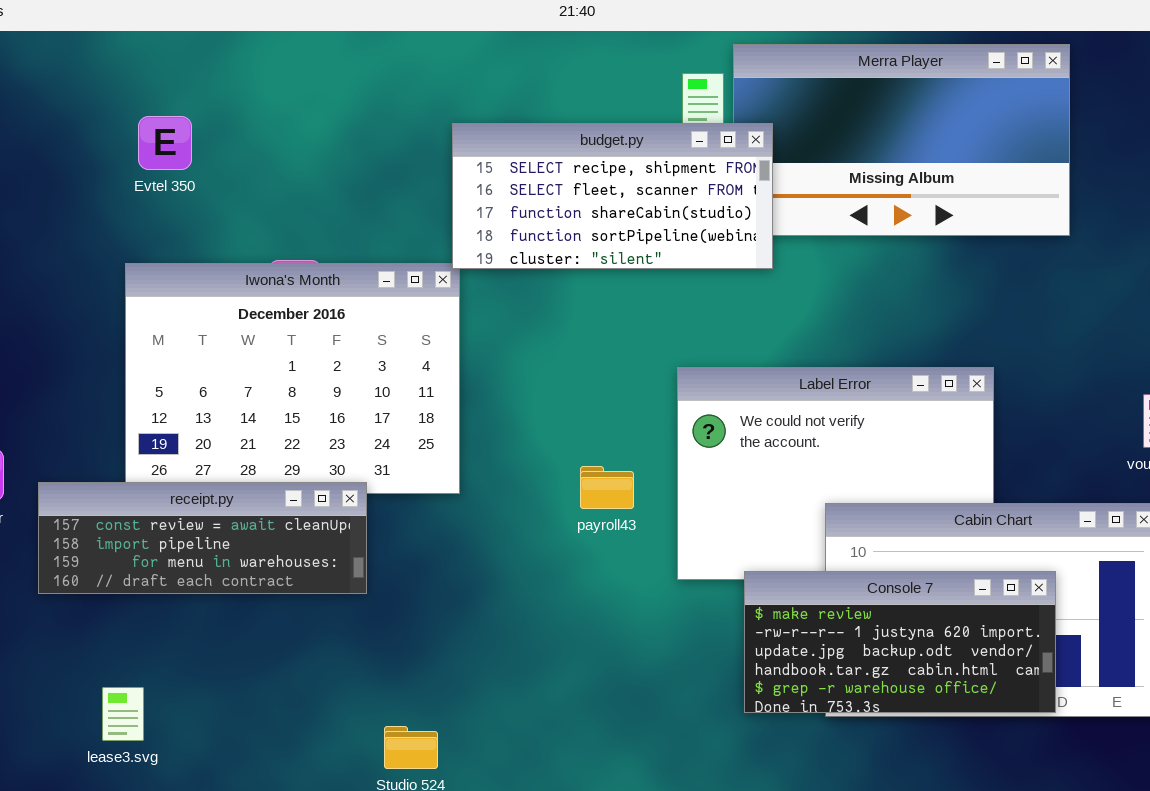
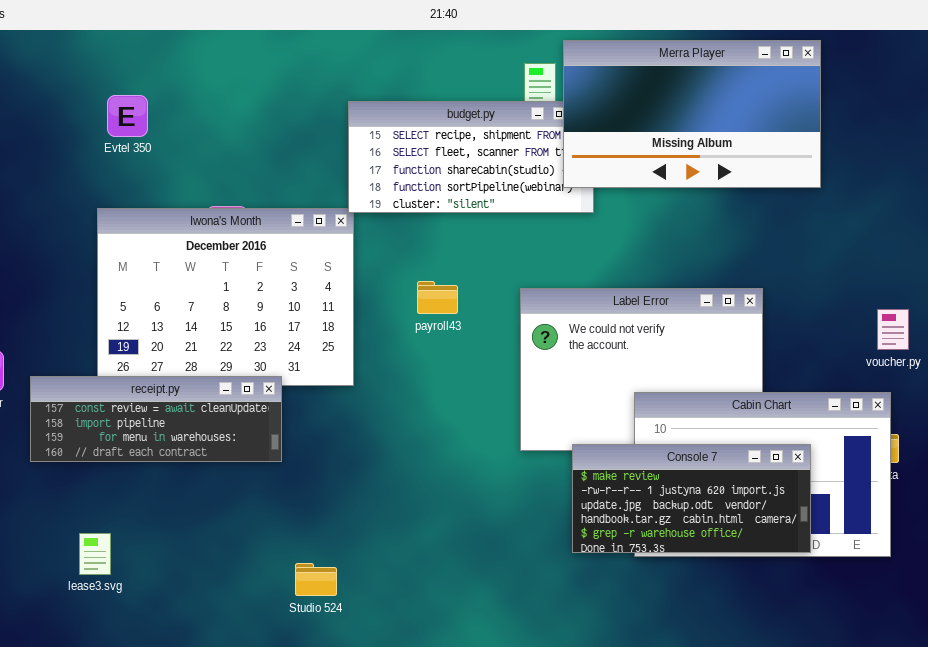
Merra Player: [733,44,1070,236] -> [563,40,821,188], raised
payroll43: [580,466,634,509] -> [417,281,458,314], moved

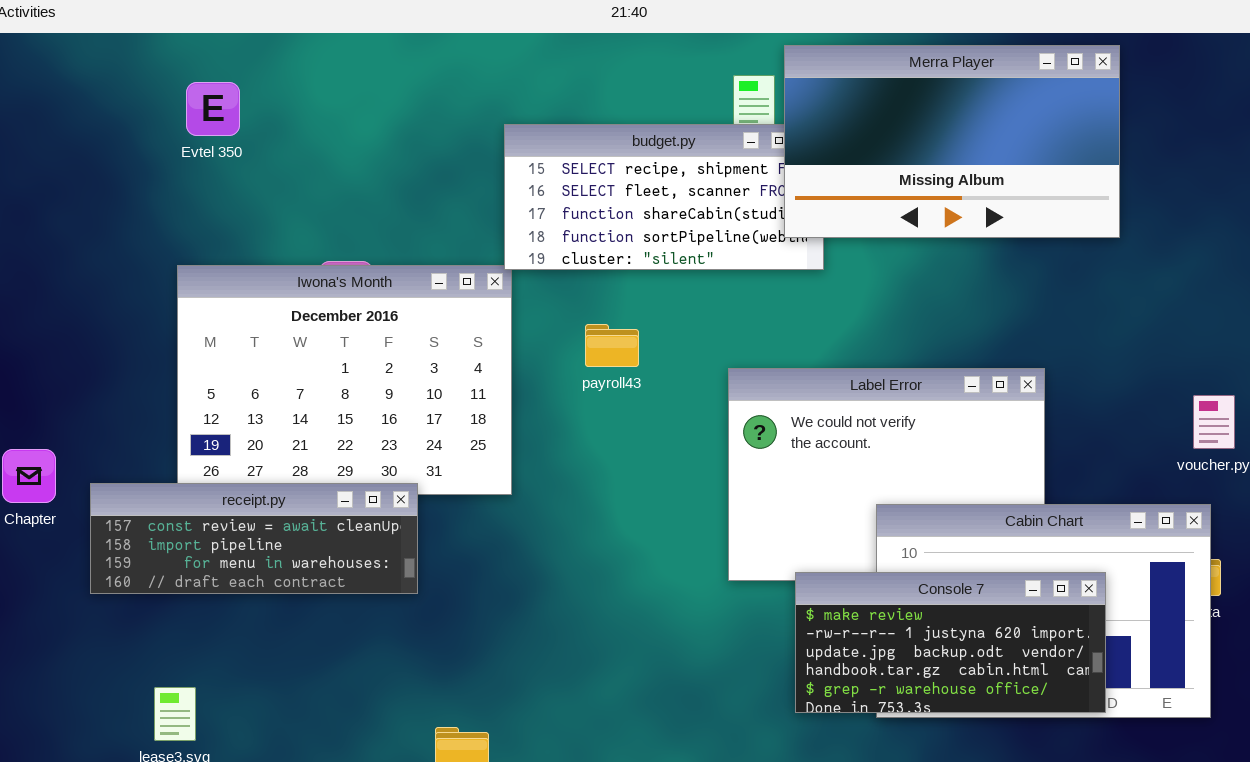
Evtel 350: [107,95,148,137] -> [186,82,240,136], moved
payroll43: [417,281,458,314] -> [585,324,639,367], moved

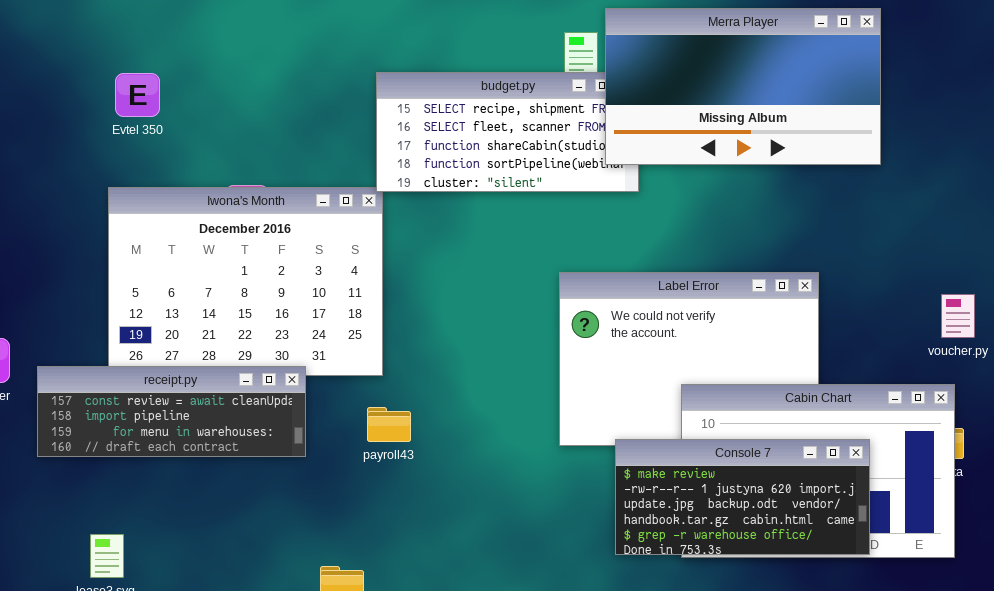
Evtel 350: [186,82,240,136] -> [115,73,160,117], moved
payroll43: [585,324,639,367] -> [367,407,411,442], moved

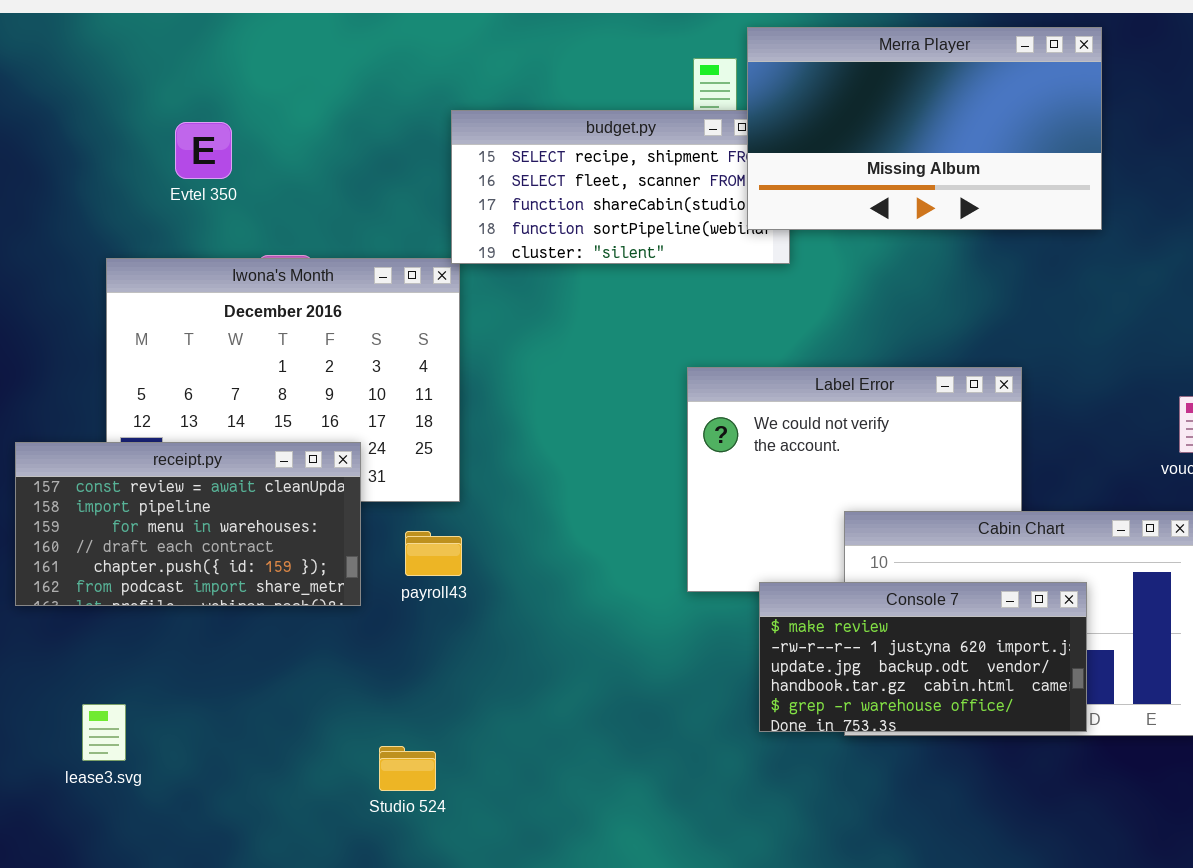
Evtel 350: [115,73,160,117] -> [175,122,232,179], moved
receipt.py: [37,366,306,457] -> [15,442,361,606], resized
payroll43: [367,407,411,442] -> [405,531,462,576], moved

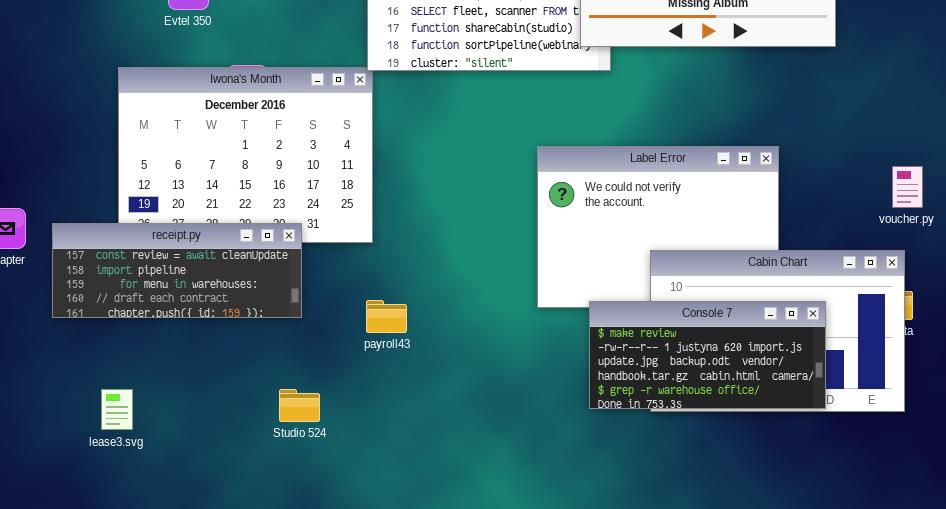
receipt.py: [15,442,361,606] -> [52,223,302,318], resized
payroll43: [405,531,462,576] -> [366,300,407,333], moved
Studio 524: [379,746,436,791] -> [279,389,320,422], moved

